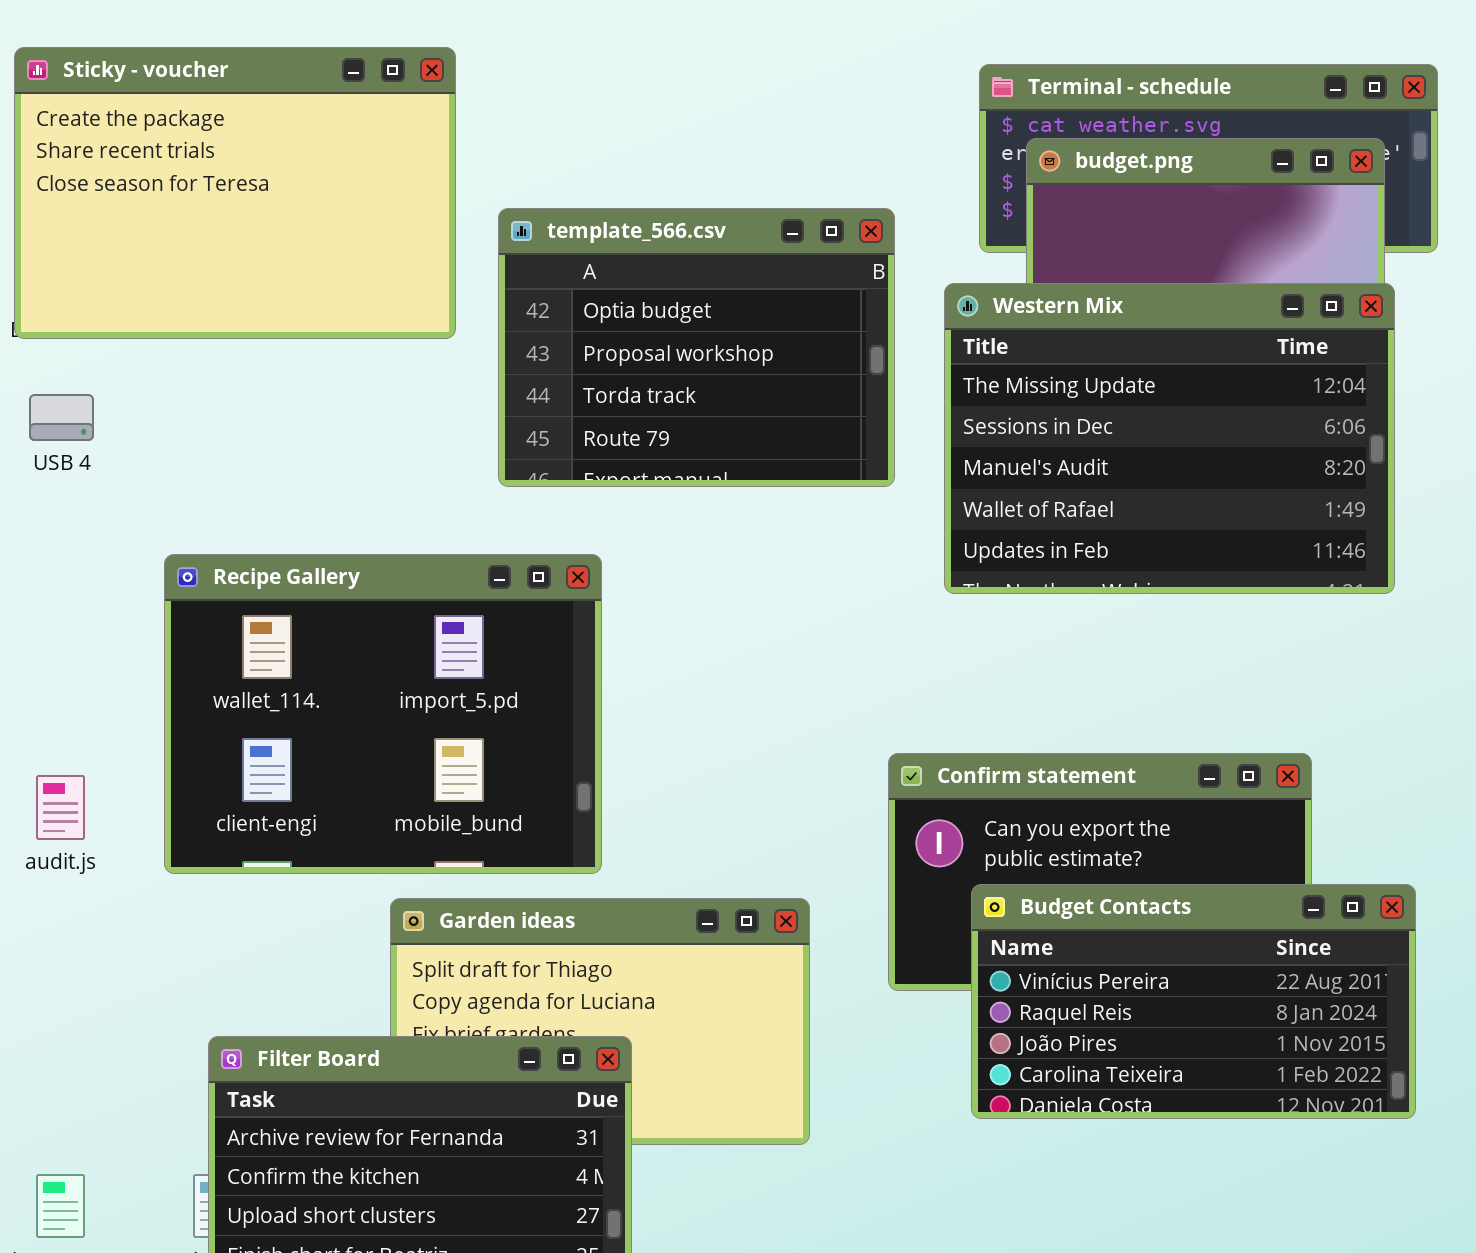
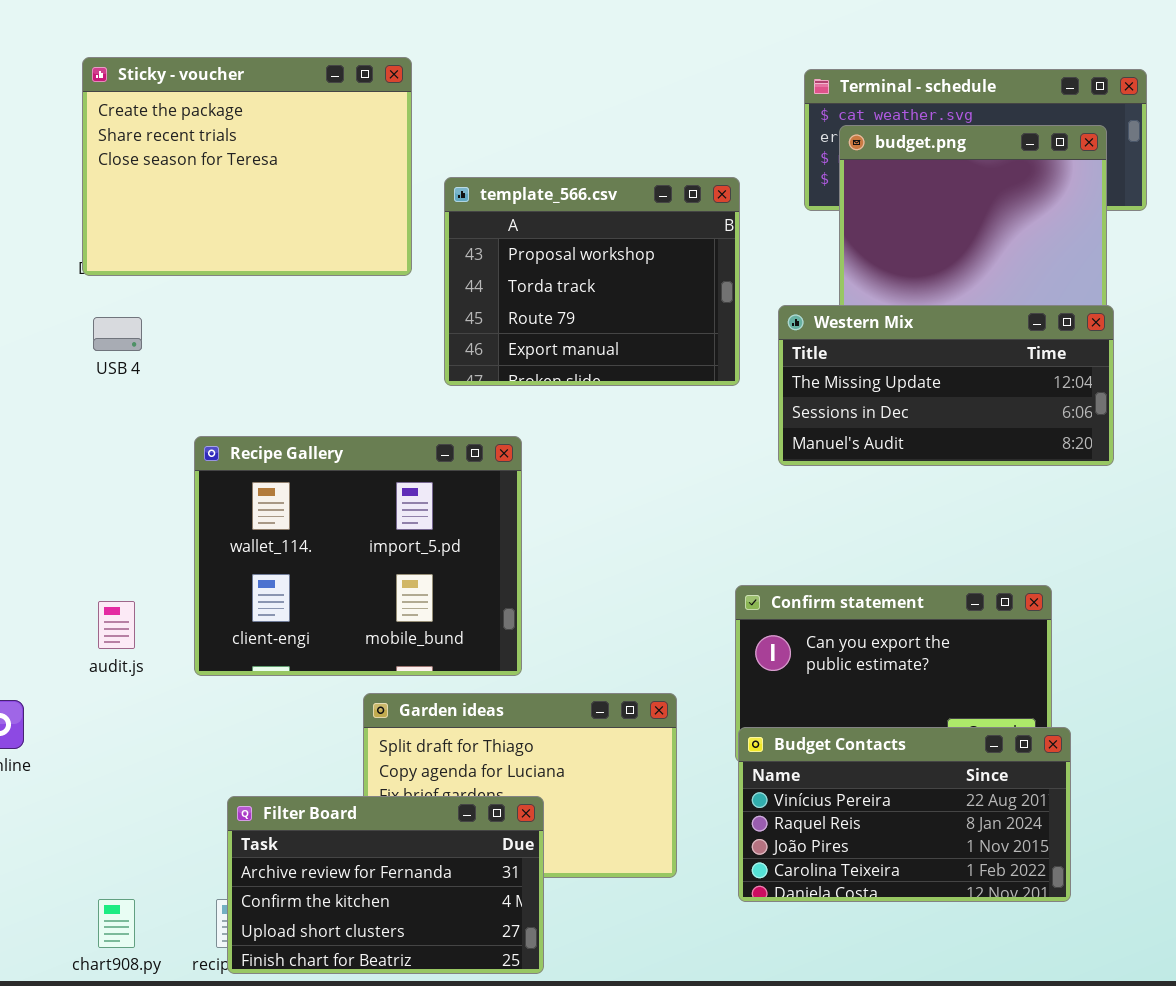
template_566.csv: [498,208,895,487] -> [444,177,740,386], scrolled down 1 row
Western Mix: [944,283,1395,594] -> [778,305,1114,466], resized
Budget Contacts: [971,884,1416,1119] -> [738,727,1071,902], moved

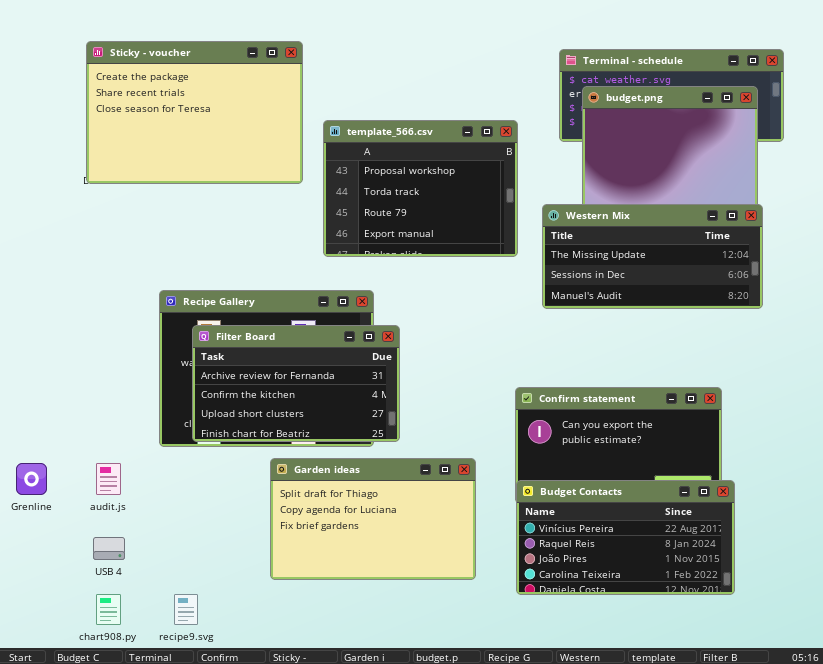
USB 4: [93,317,142,351] -> [93,537,125,560], moved
audit.js: [98,601,135,649] -> [96,463,121,495], moved
Filter Board: [227,796,544,974] -> [192,325,400,442], moved

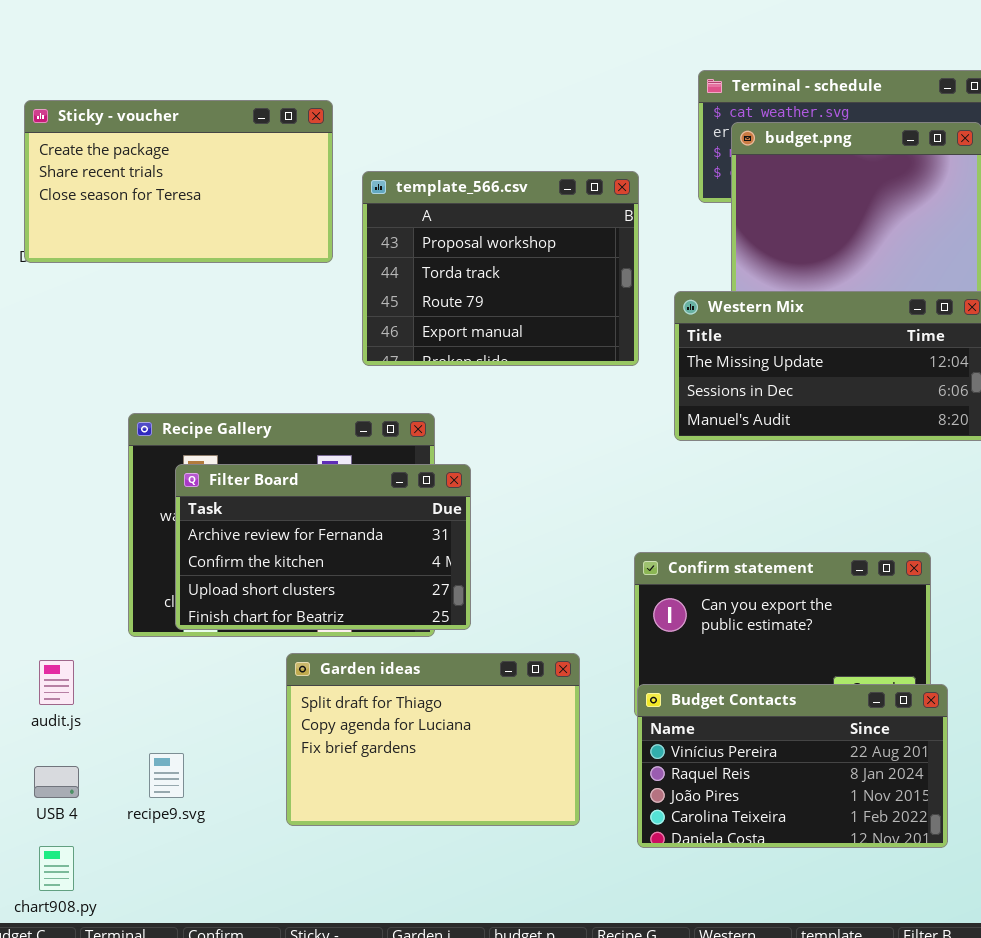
Sticky - voucher: [86,41,303,184] -> [24,100,333,263], resized
recipe9.svg: [174,594,198,625] -> [149,753,184,798], moved

